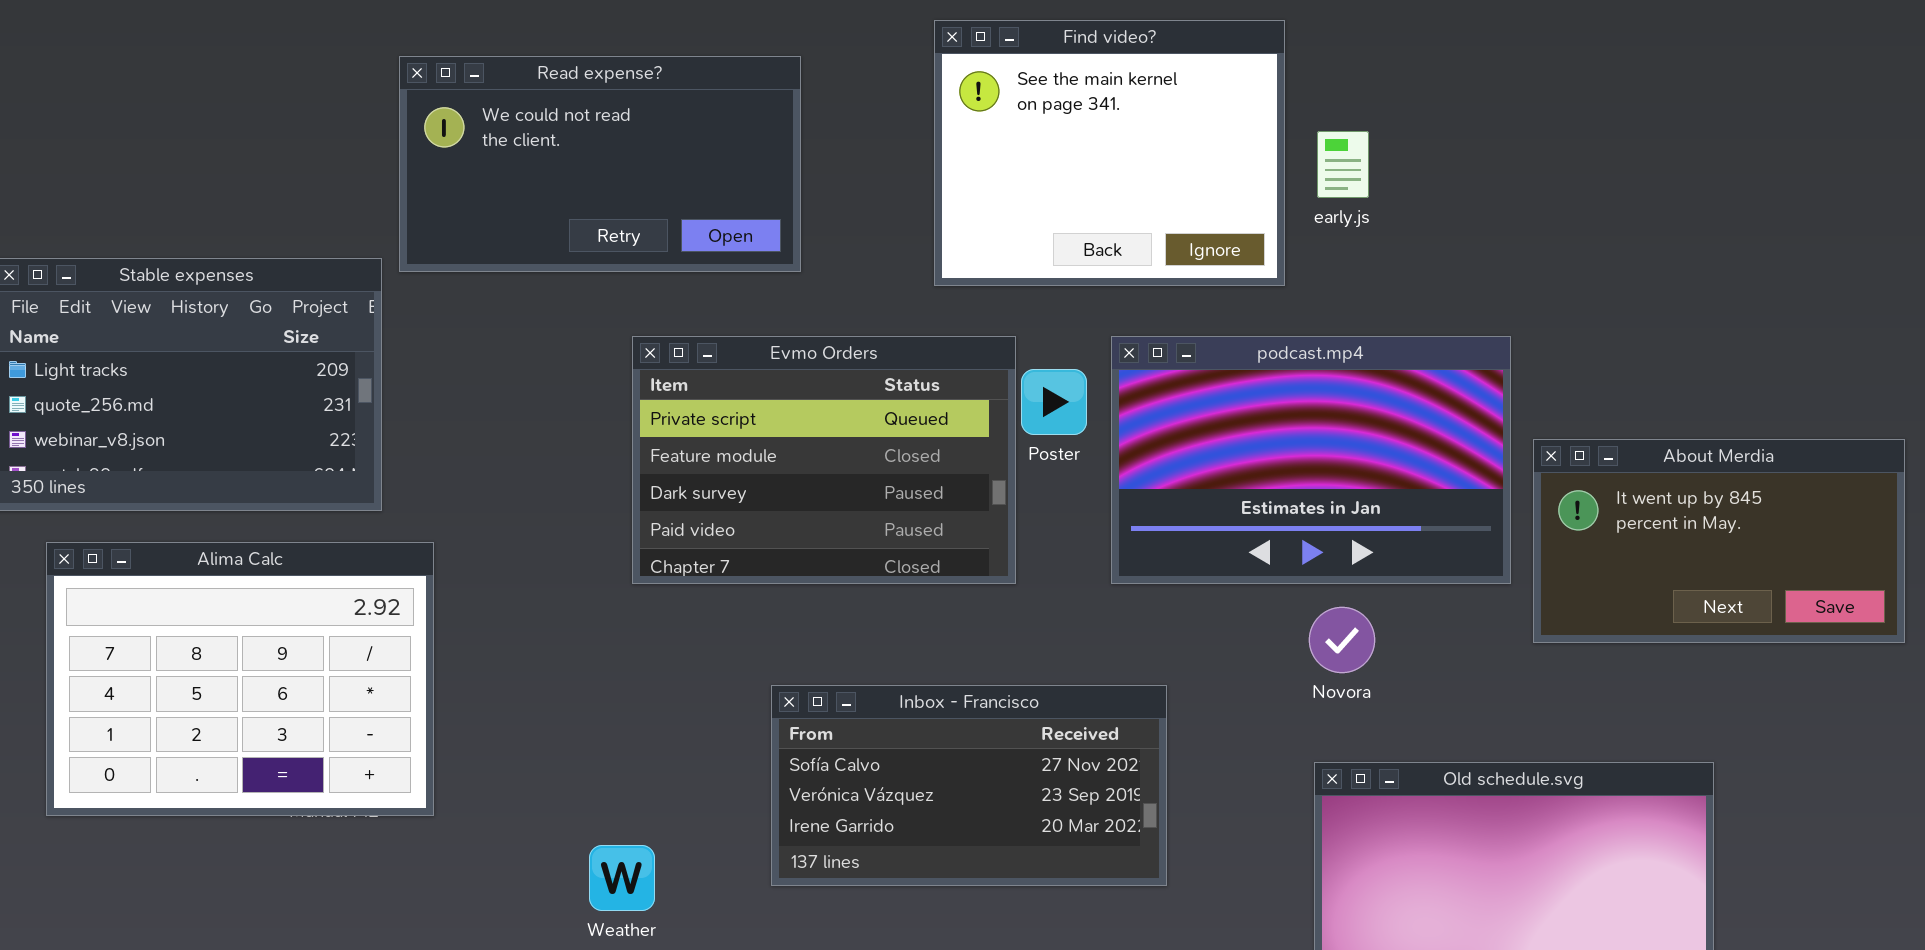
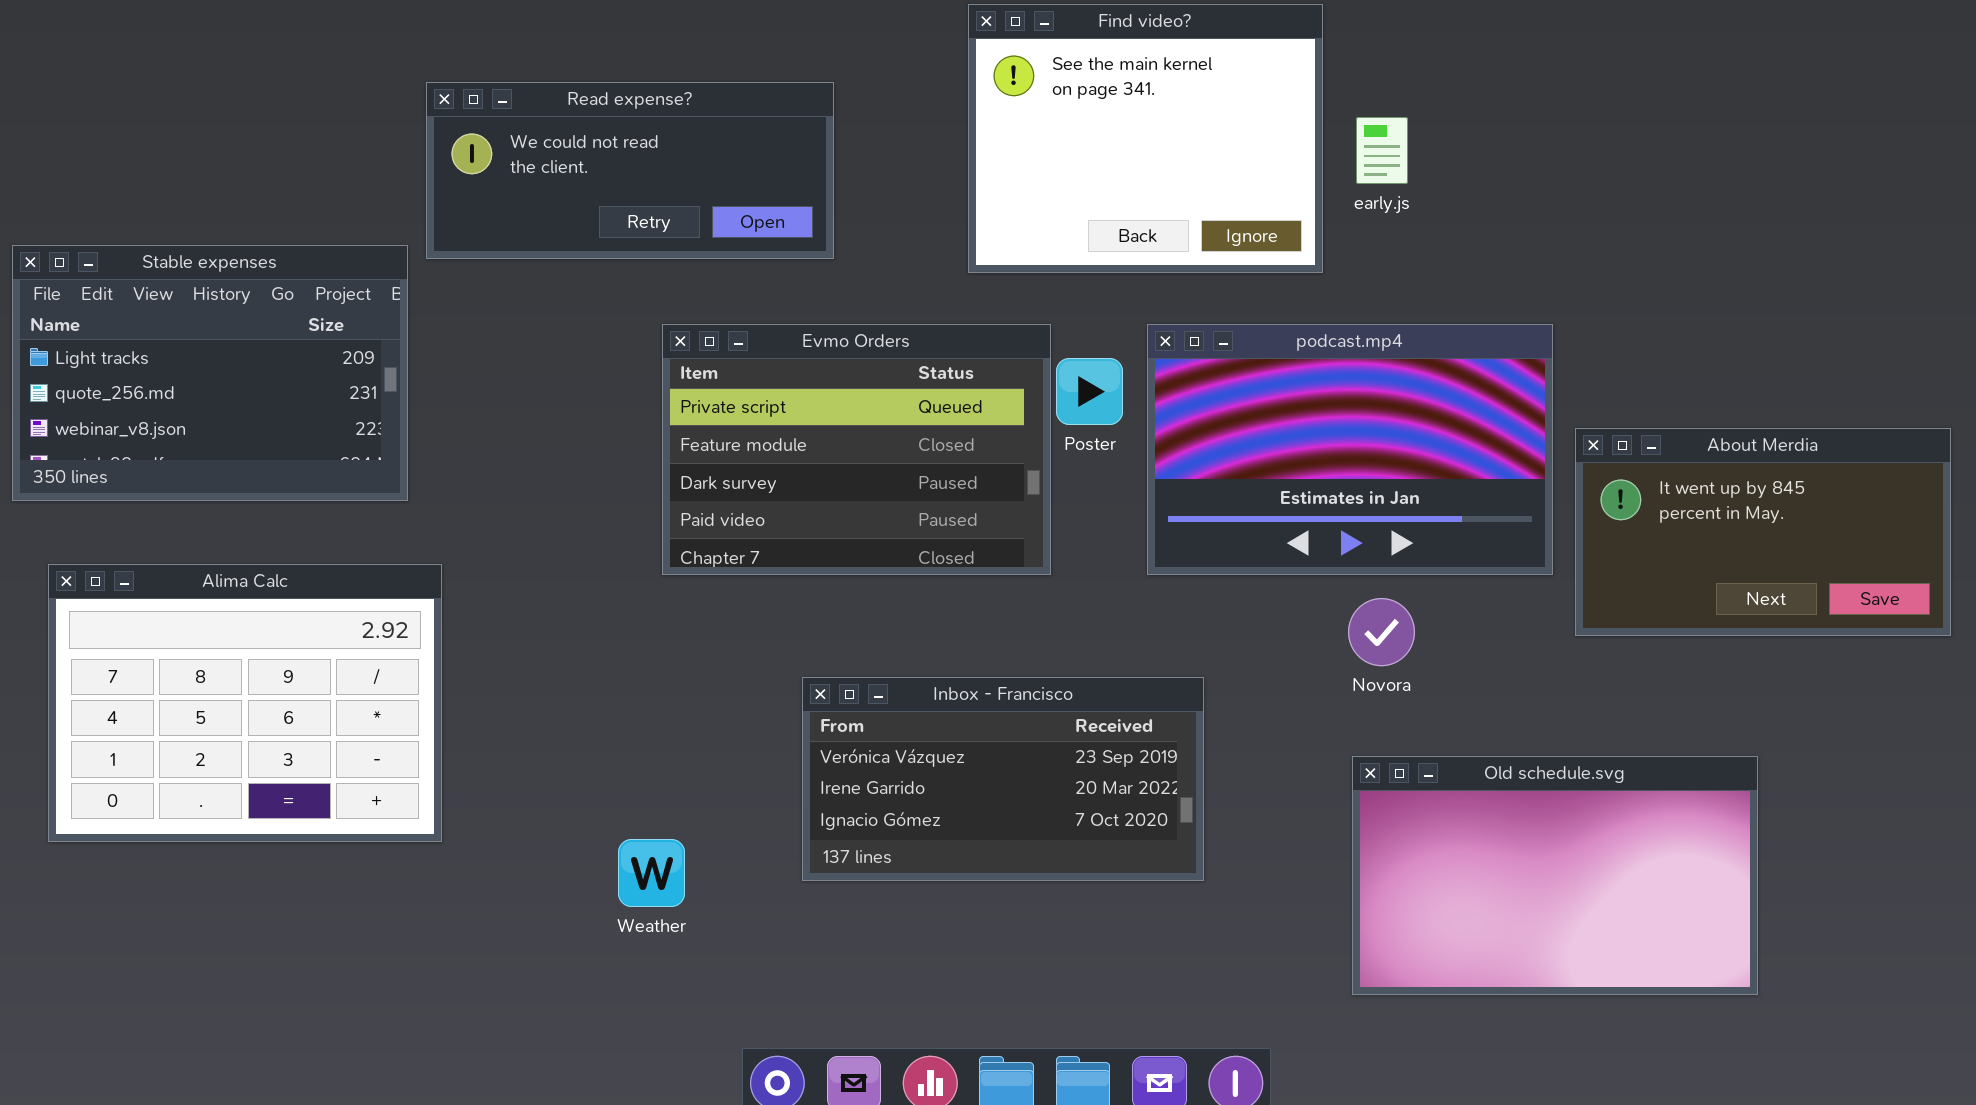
Read expense?: [399,56,801,272] -> [426,82,834,259], resized
Alima Calc: [46,542,434,816] -> [48,564,442,842], moved
Inbox - Francisco: [771,685,1167,886] -> [802,677,1204,881], scrolled down 1 row

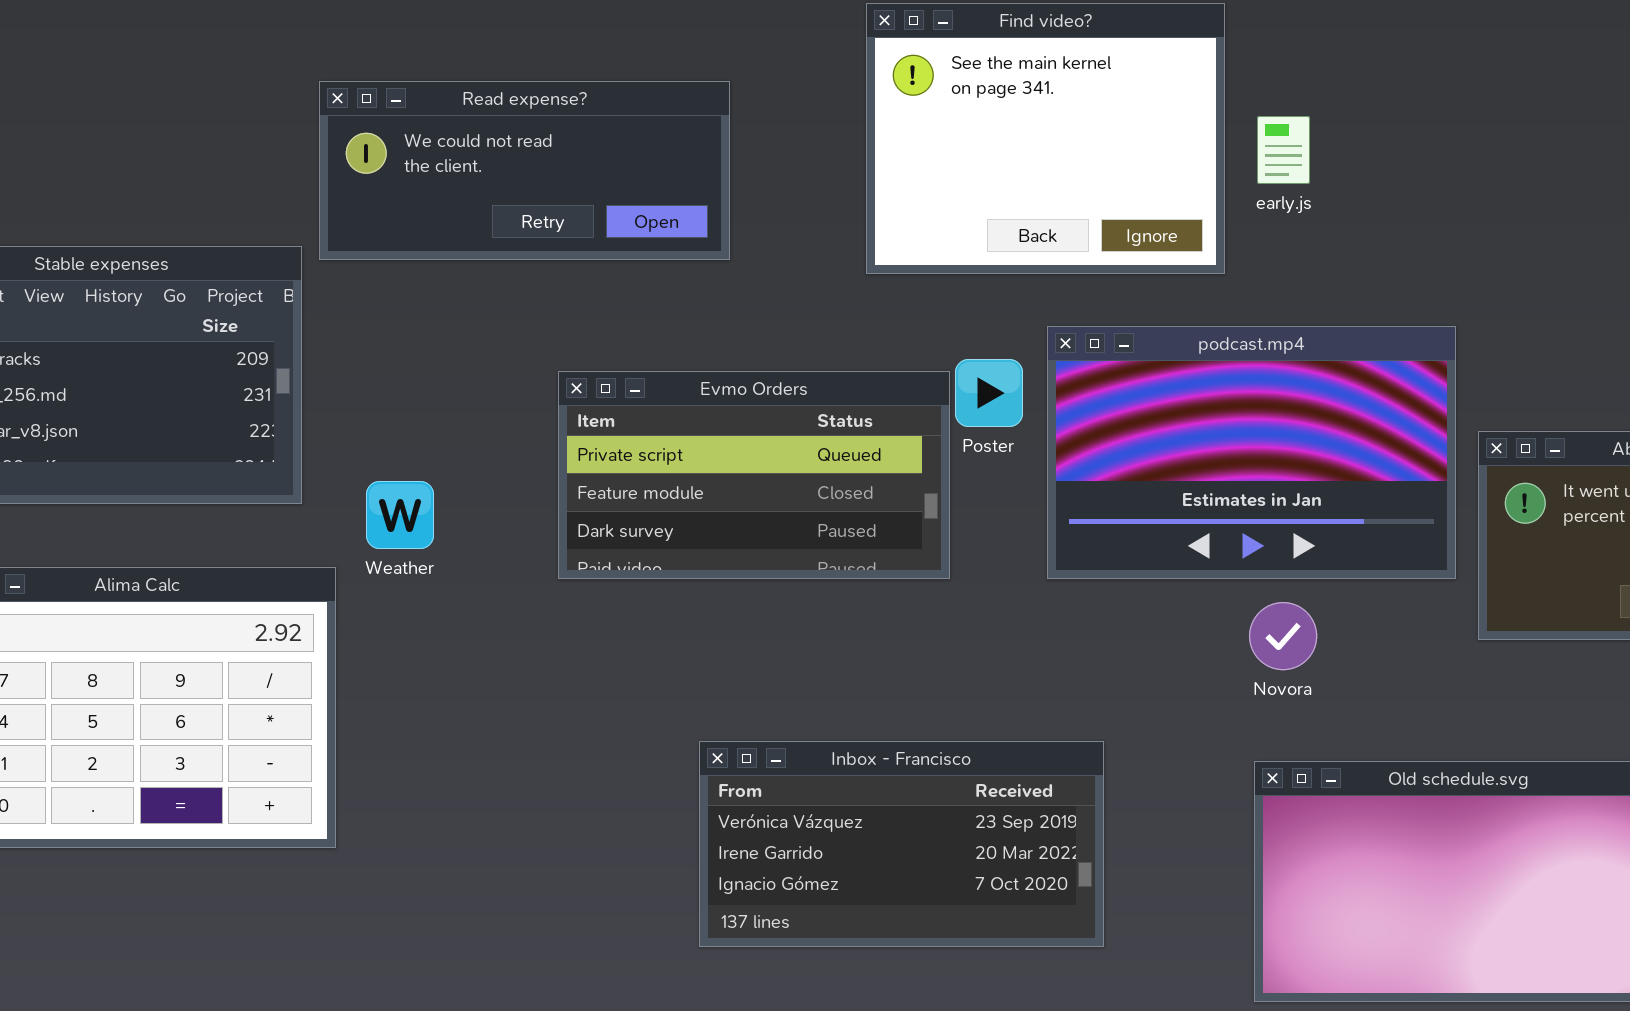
Evmo Orders: [662,324,1051,575] -> [558,371,950,579], resized
Inbox - Francisco: [802,677,1204,881] -> [699,741,1104,947], moved
Weather: [618,839,685,907] -> [366,481,434,549], moved

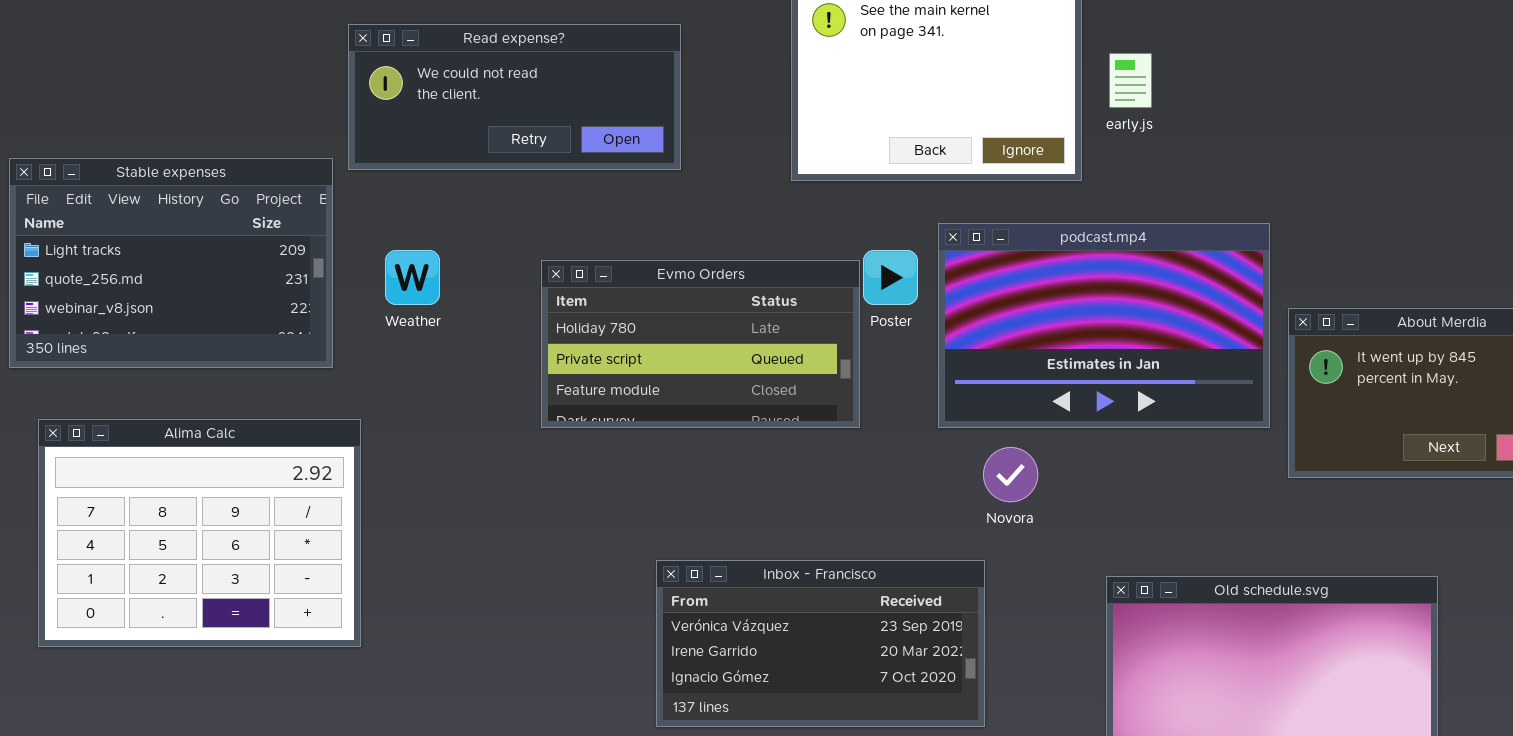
Evmo Orders: [558,371,950,579] -> [541,260,860,428], scrolled up 1 row
Weather: [366,481,434,549] -> [385,250,440,305], moved
Novora: [1249,602,1317,670] -> [983,447,1038,502], moved

